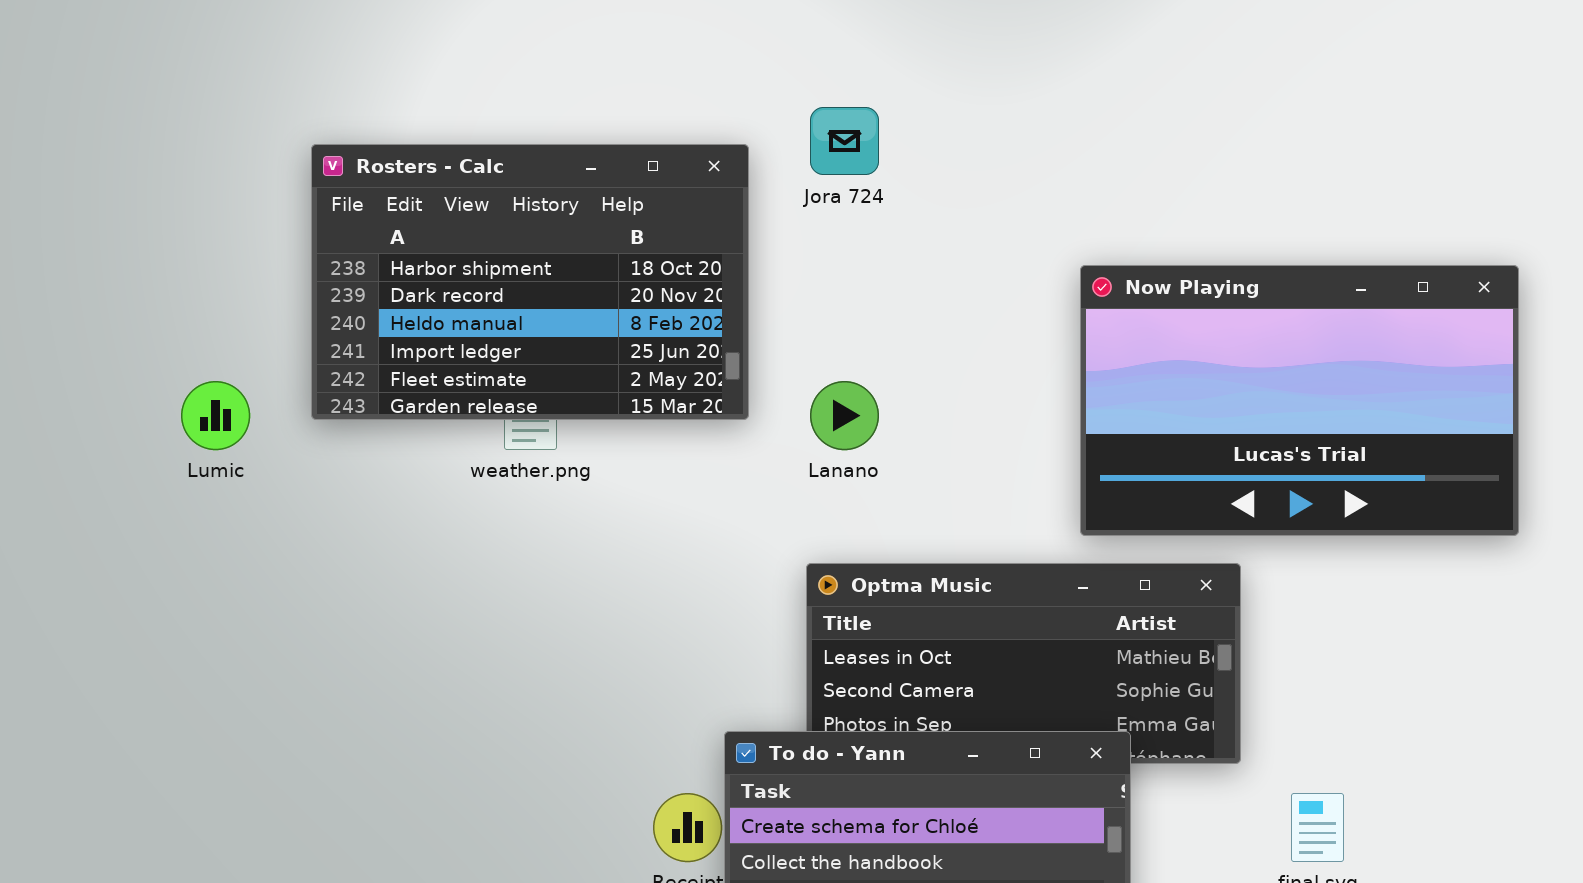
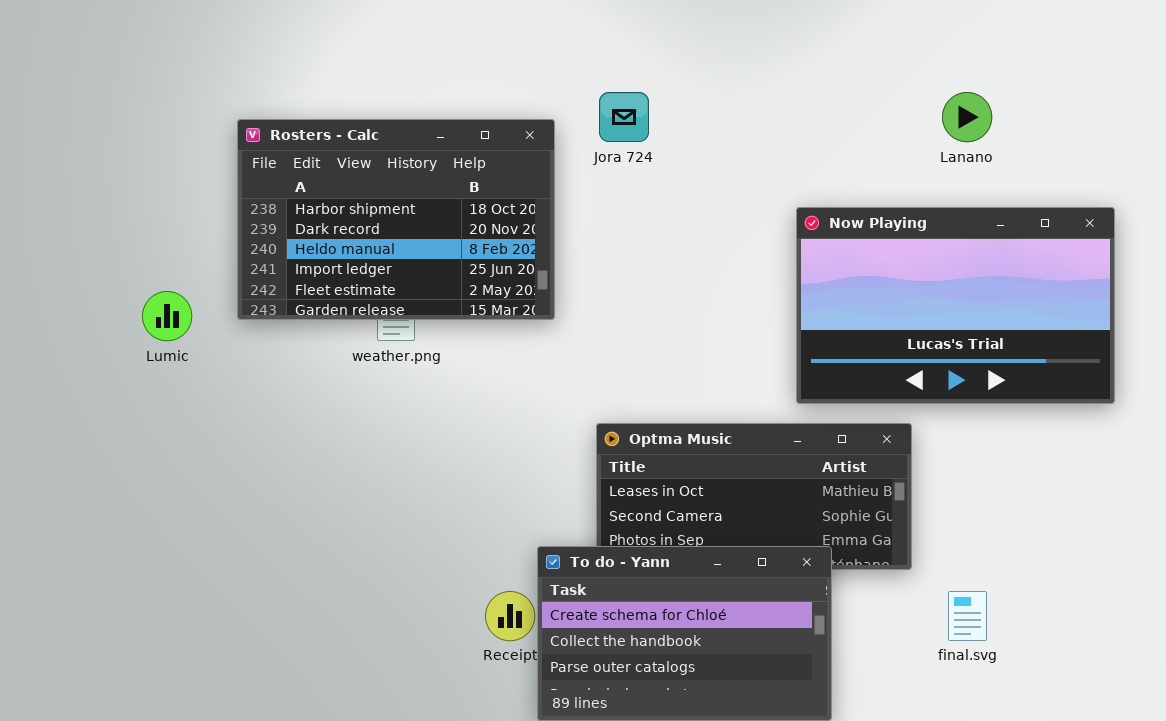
Lanano: [810,381,879,450] -> [942,92,992,142], moved

